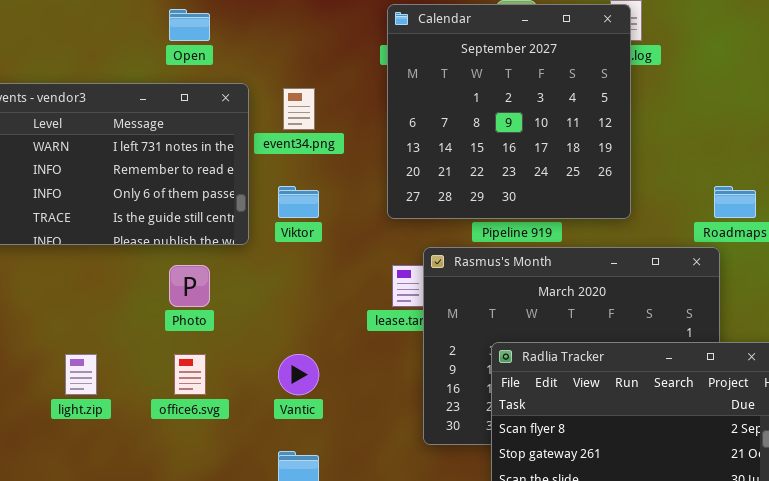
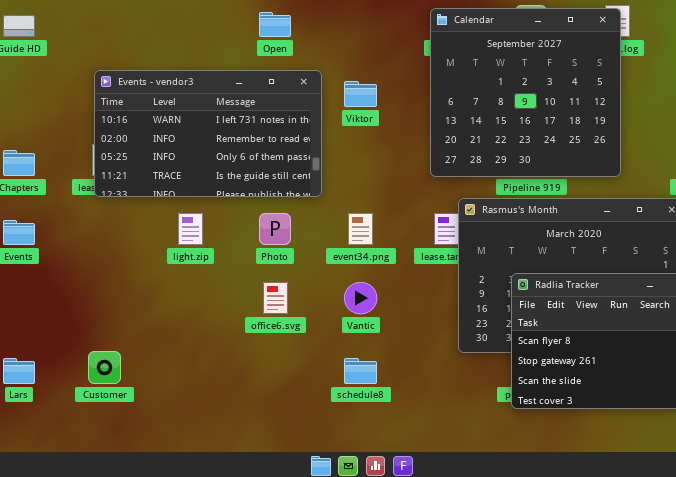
event34.png: [283,88,315,130] -> [348,213,373,245], moved
Viktor: [278,186,319,218] -> [344,81,377,107], moved
light.zip: [65,354,97,395] -> [178,213,203,245], moved

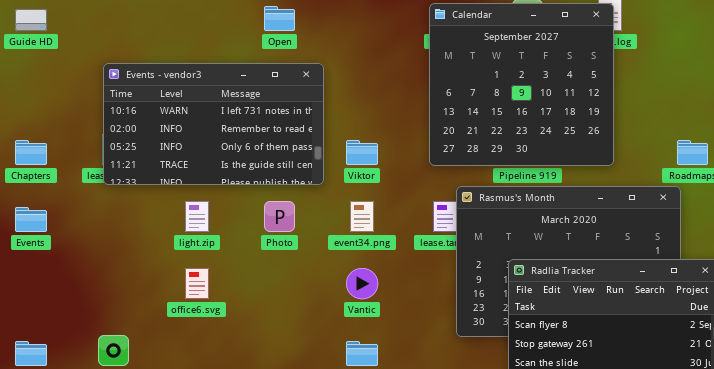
Viktor: [344,81,377,107] -> [346,140,378,165], moved
office6.svg: [263,282,288,314] -> [185,268,209,299], moved

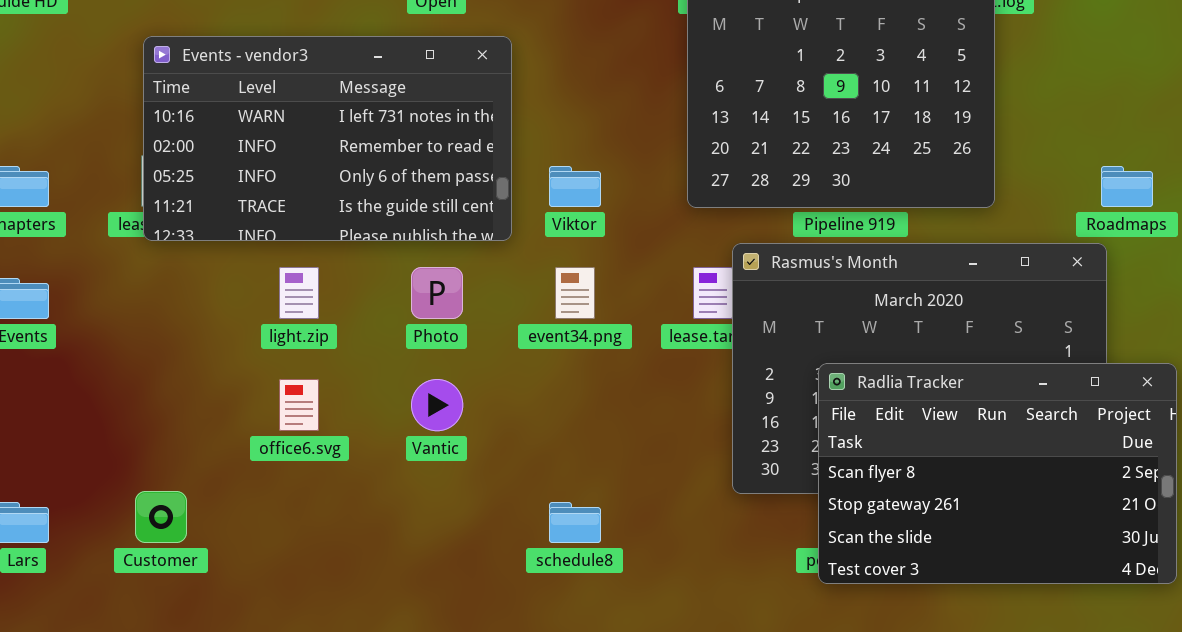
Vantic: [346,268,378,299] -> [411,379,463,431], moved

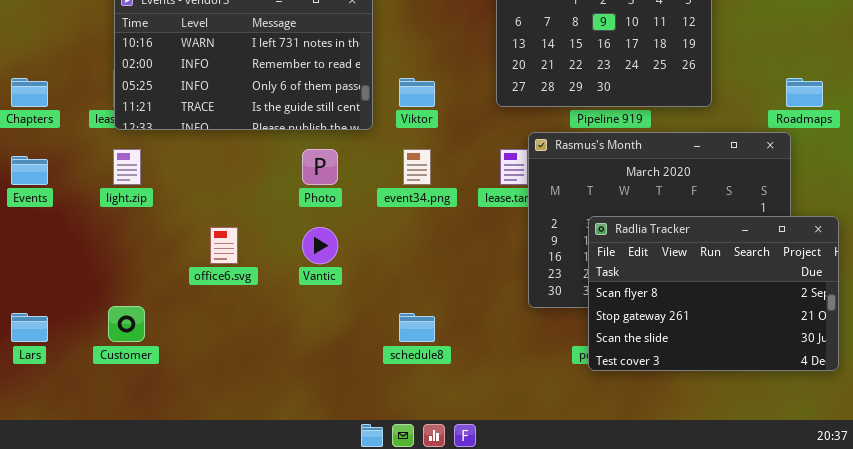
light.zip: [279,267,319,319] -> [113,149,141,185], moved

